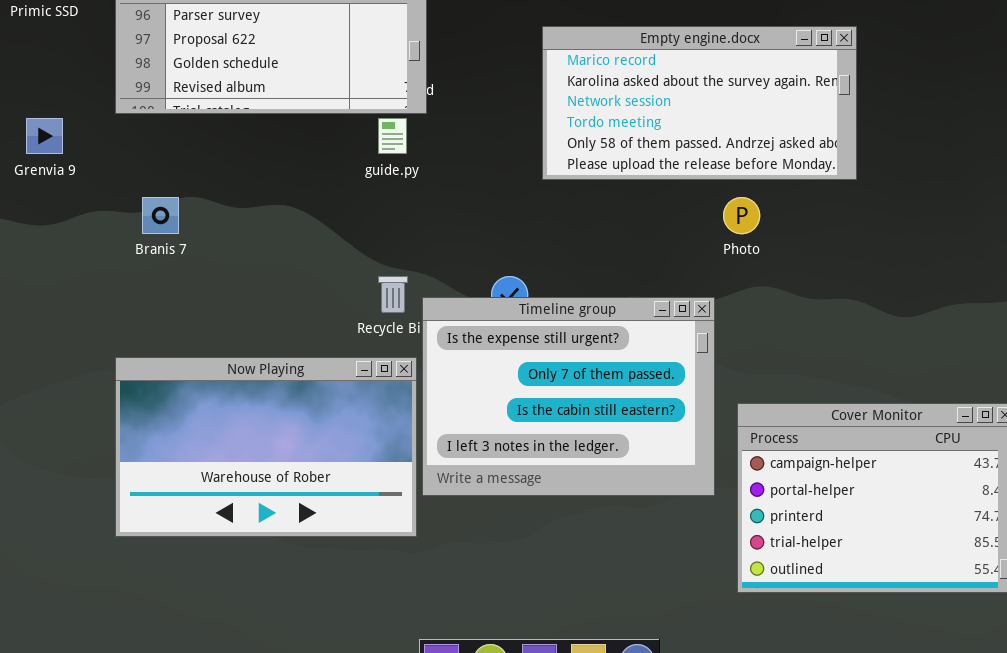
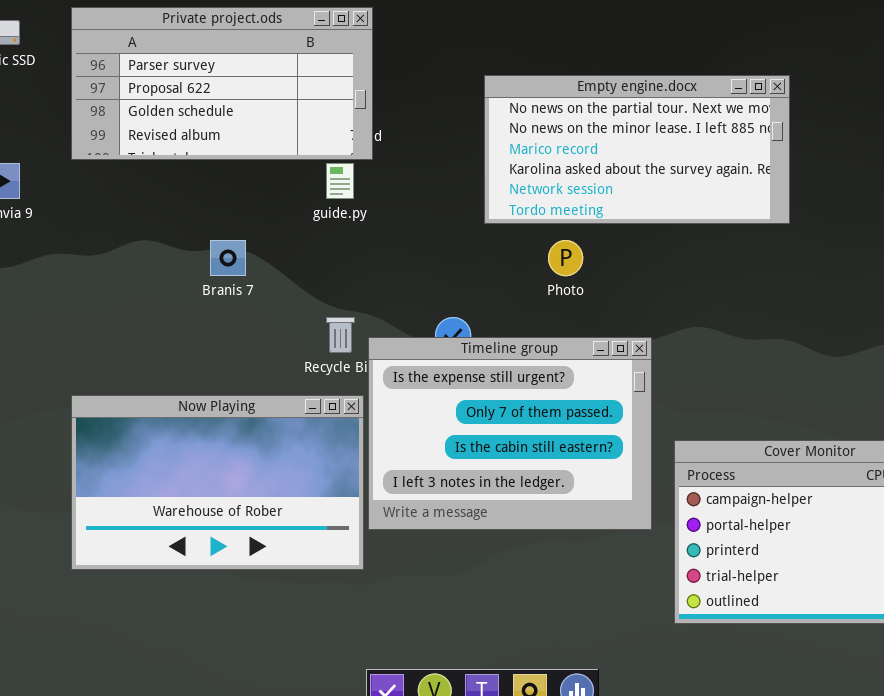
Empty engine.docx: [542,26,857,180] -> [484,75,790,224], scrolled up 2 rows
Branis 7: [142,197,179,234] -> [210,240,246,276], moved
Photo: [723,197,760,234] -> [548,240,583,276], moved

